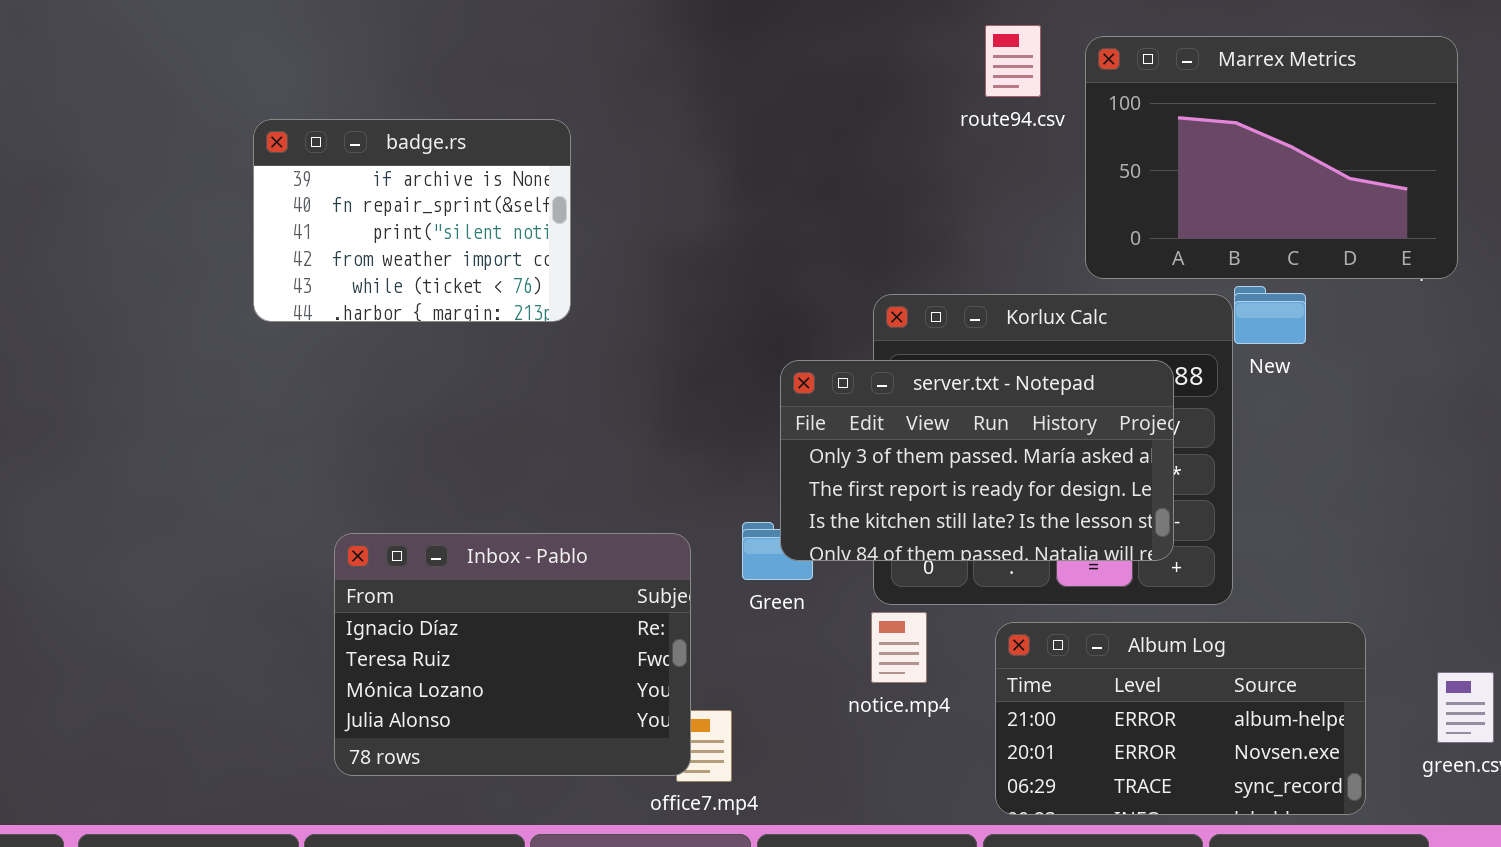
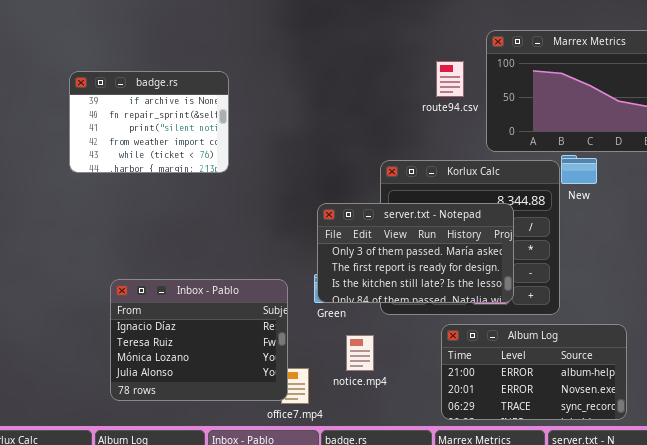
route94.csv: [985,25,1041,97] -> [436,61,464,97], moved
server.txt - Notepad: [780,360,1174,561] -> [317,203,514,303], moved
notice.mp4: [871,612,927,683] -> [346,335,374,371], moved

